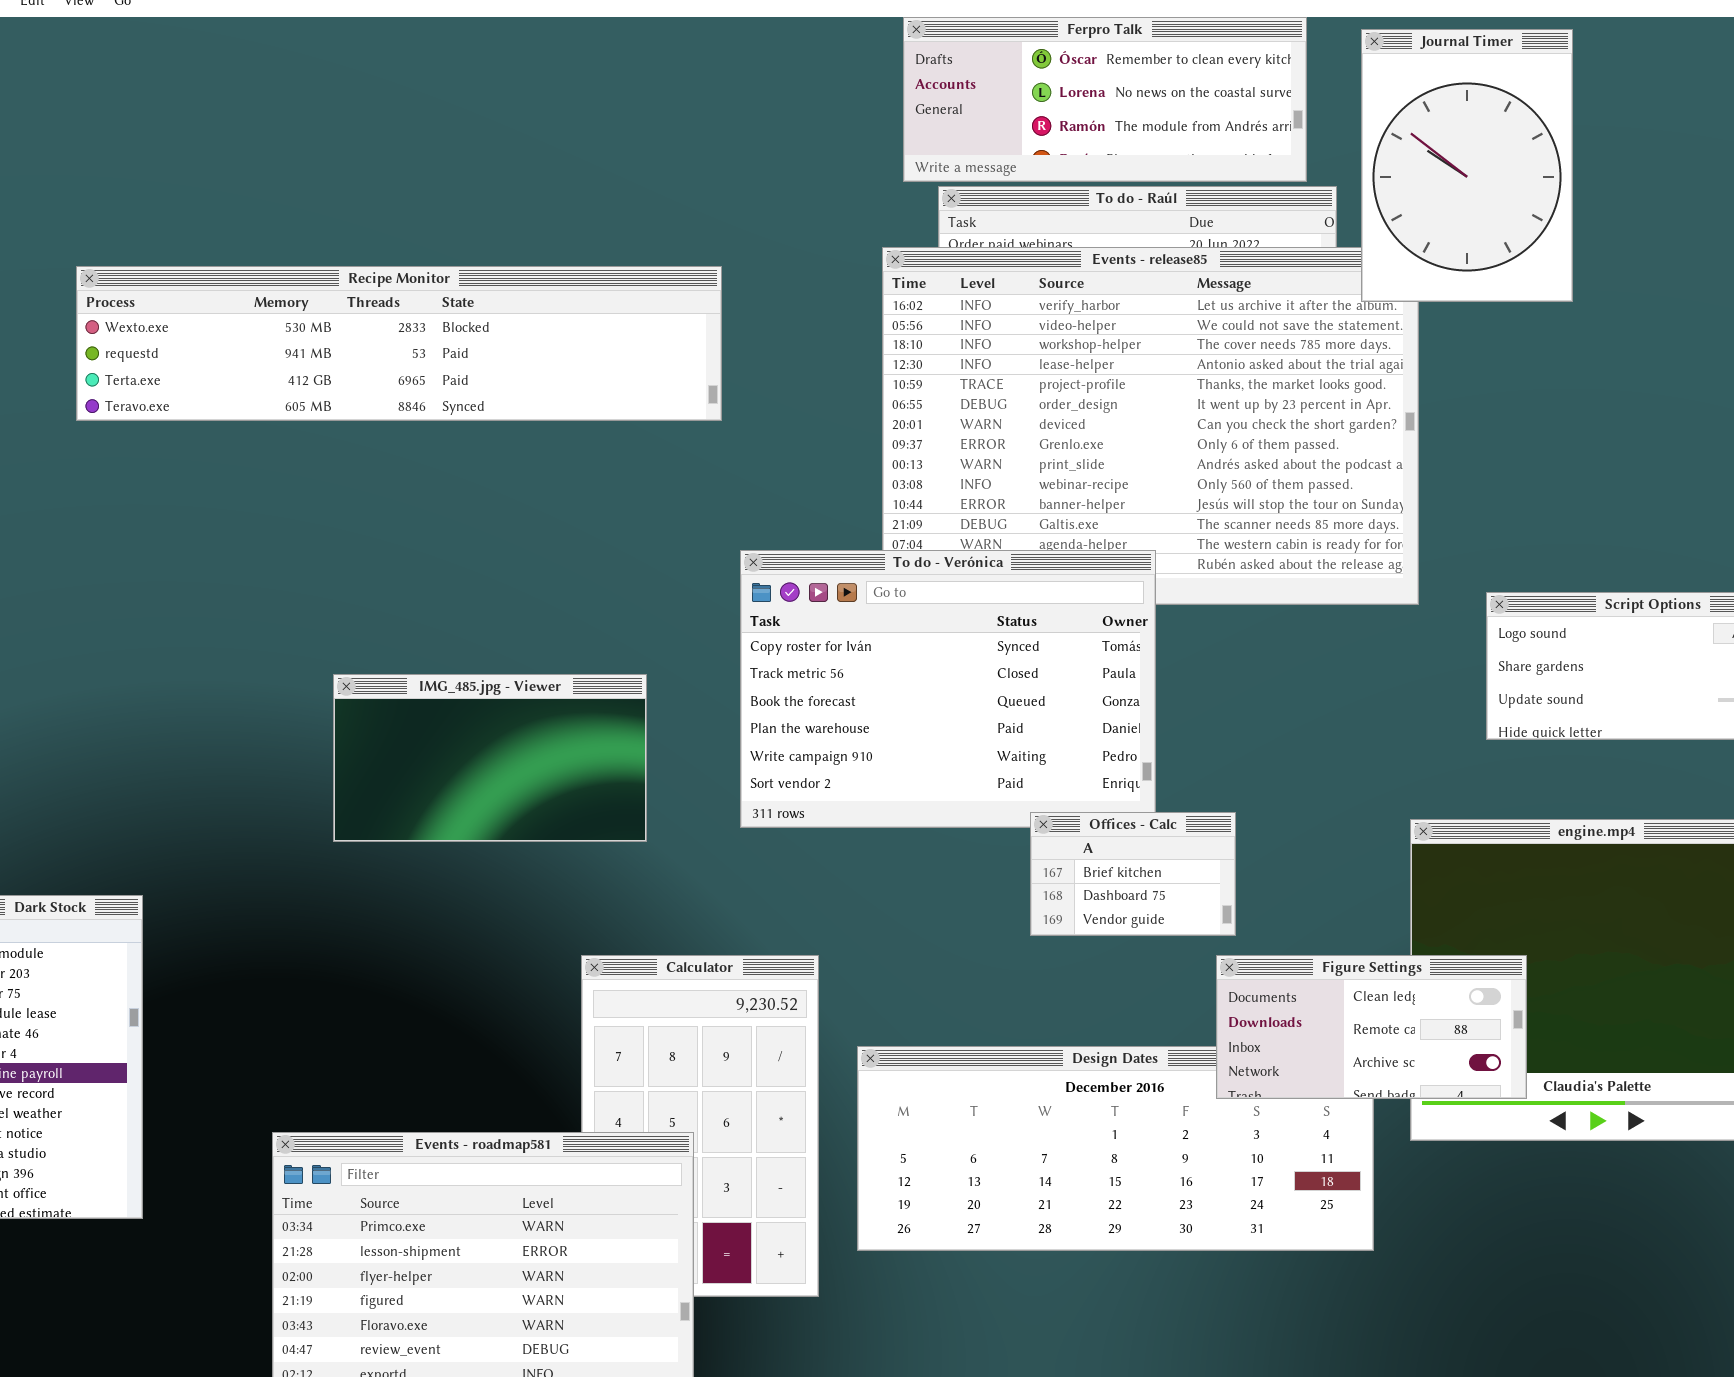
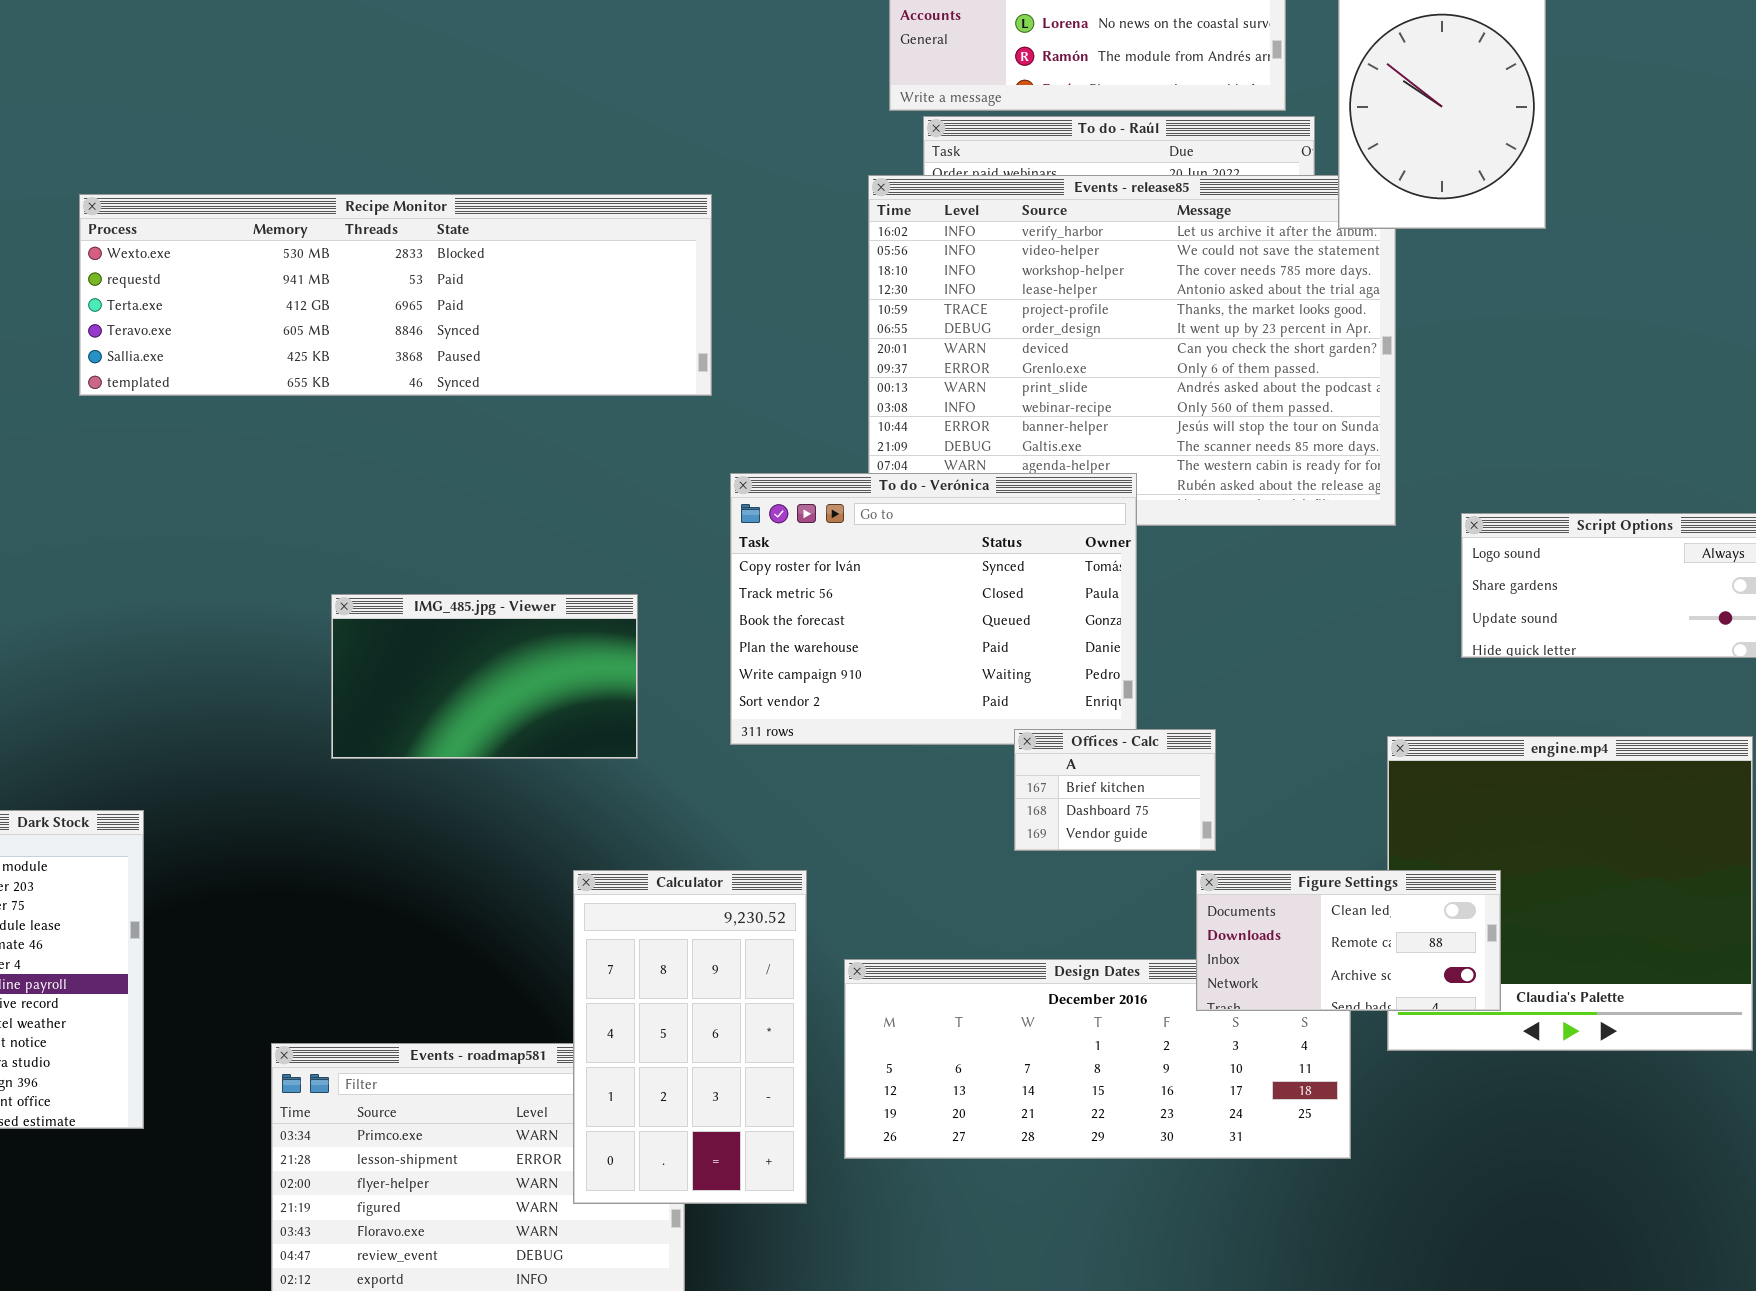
Recipe Monitor: [76,266,722,421] -> [79,194,712,396], resized
Calculator: [581,955,819,1297] -> [573,870,807,1204], raised

